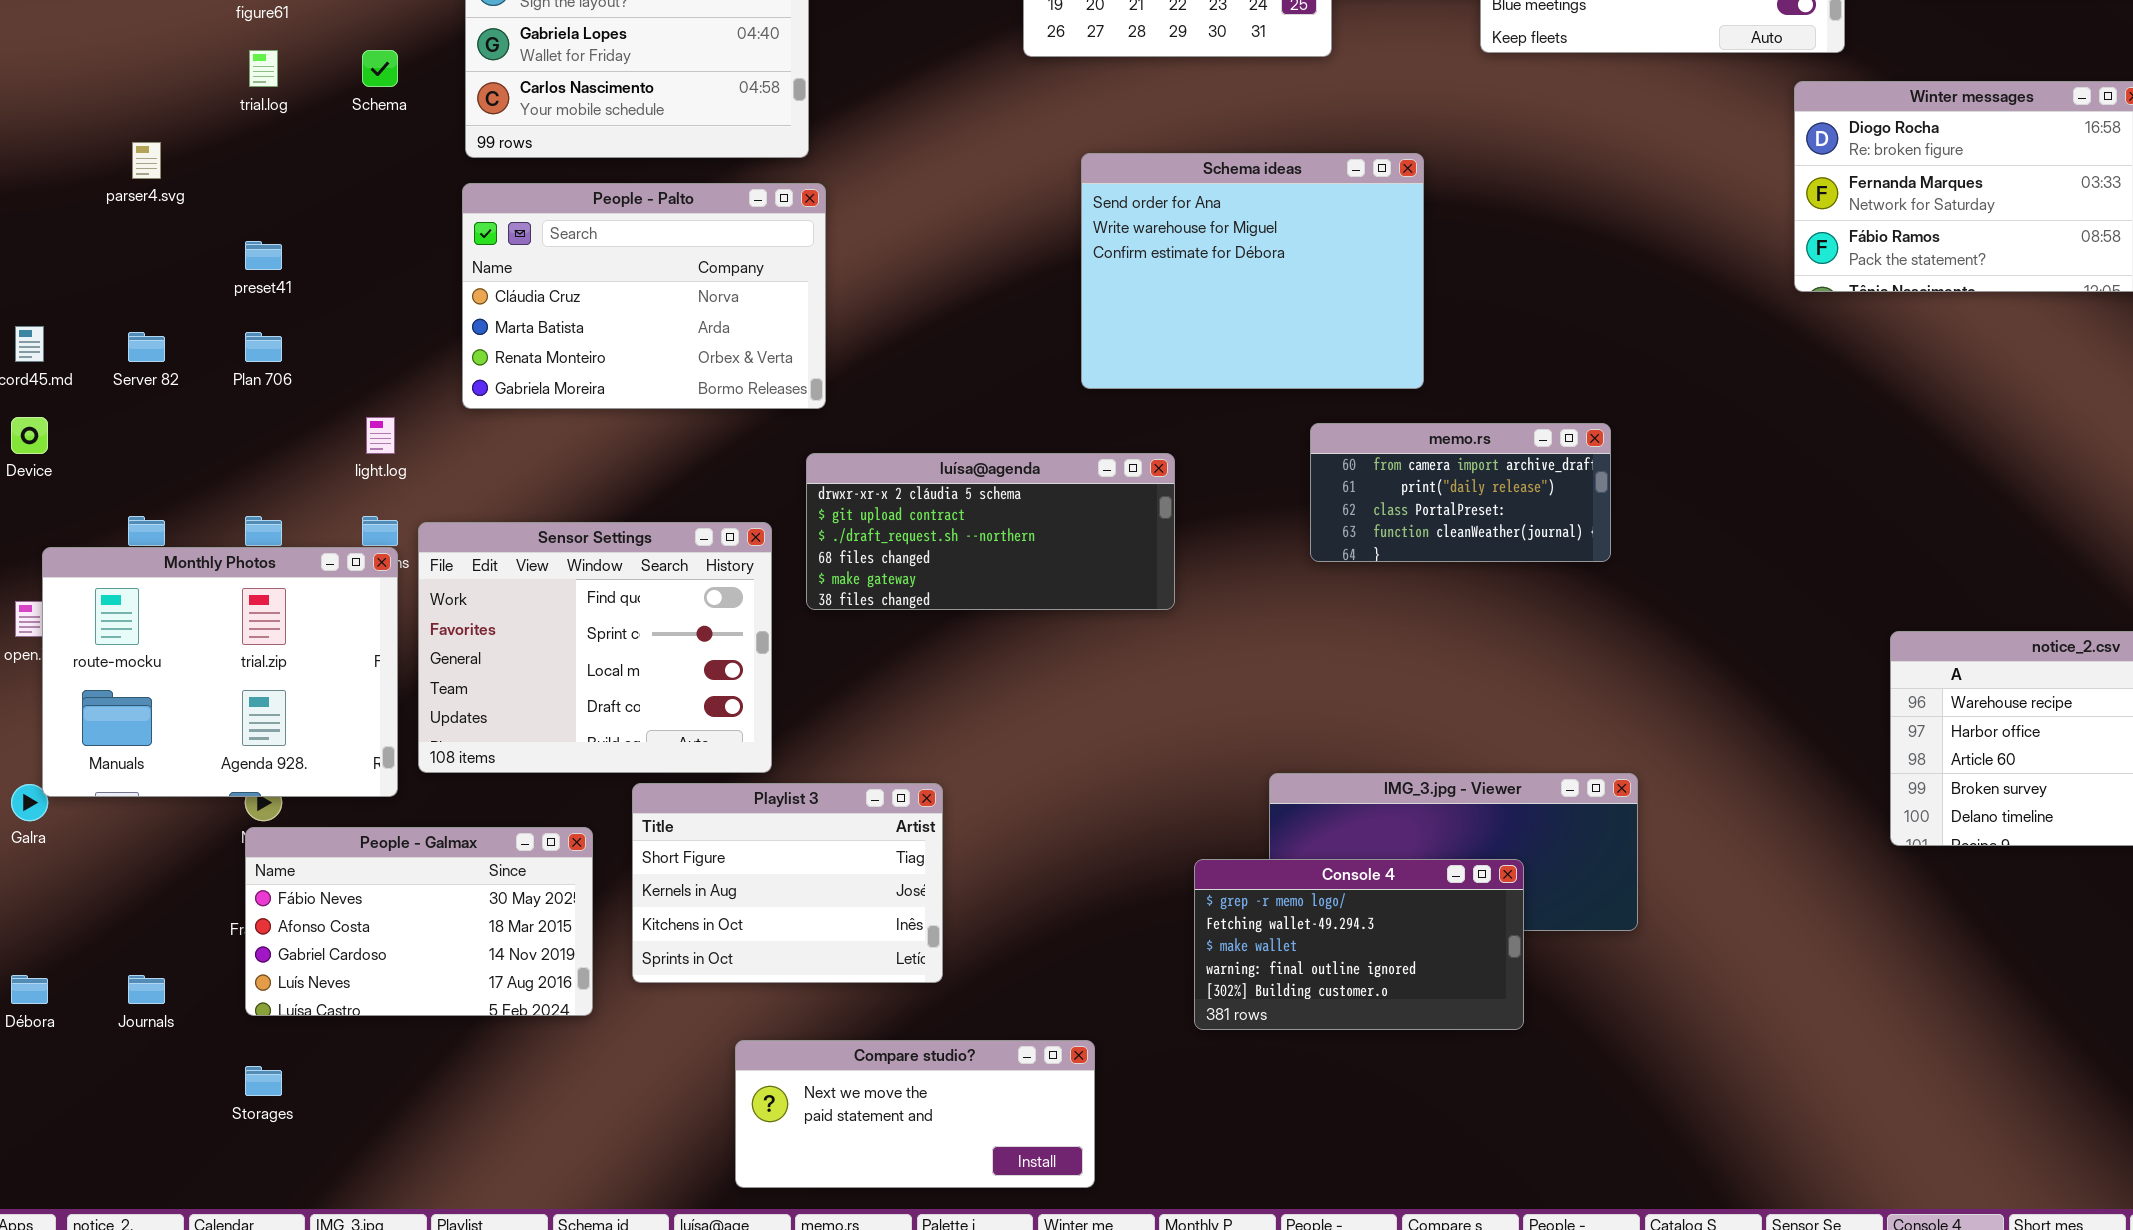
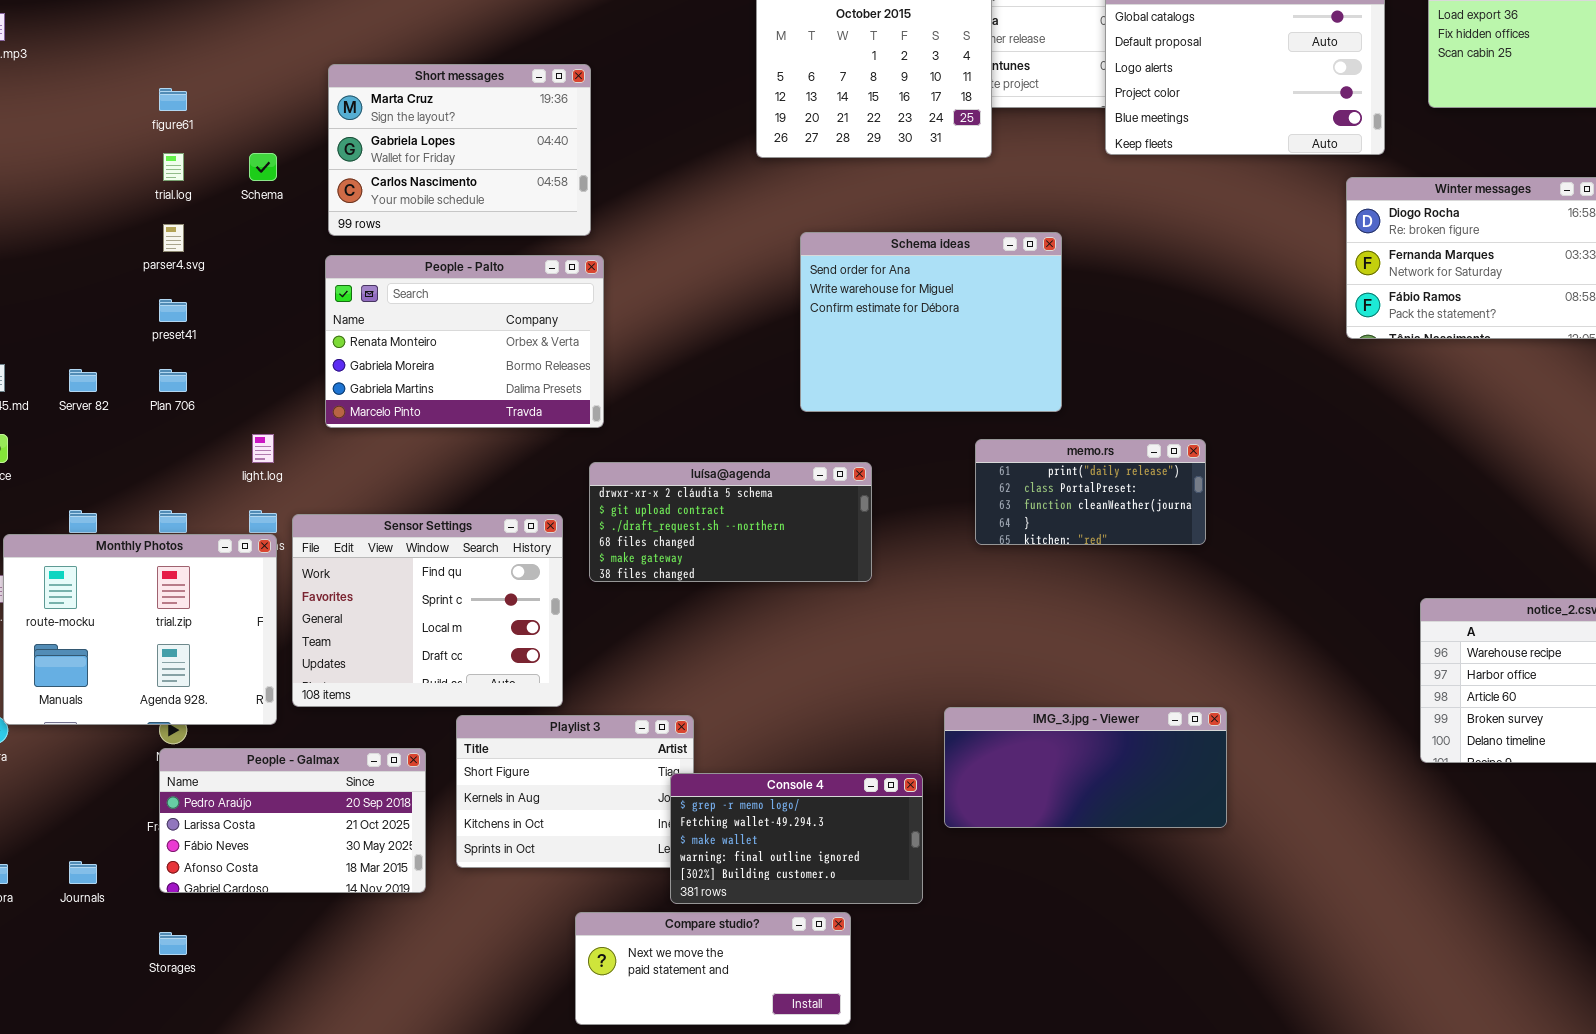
parser4.svg: [132,142,161,179] -> [163,224,184,252], moved
People - Palto: [462,183,826,409] -> [325,255,604,428], scrolled down 2 rows
memo.rs: [1310,423,1611,562] -> [975,439,1206,545], scrolled down 1 row
People - Galmax: [245,827,593,1016] -> [159,748,426,893], scrolled up 2 rows
Console 4: [1194,859,1524,1030] -> [670,773,923,904], moved
Compare studio?: [735,1040,1095,1188] -> [575,912,851,1025], moved

